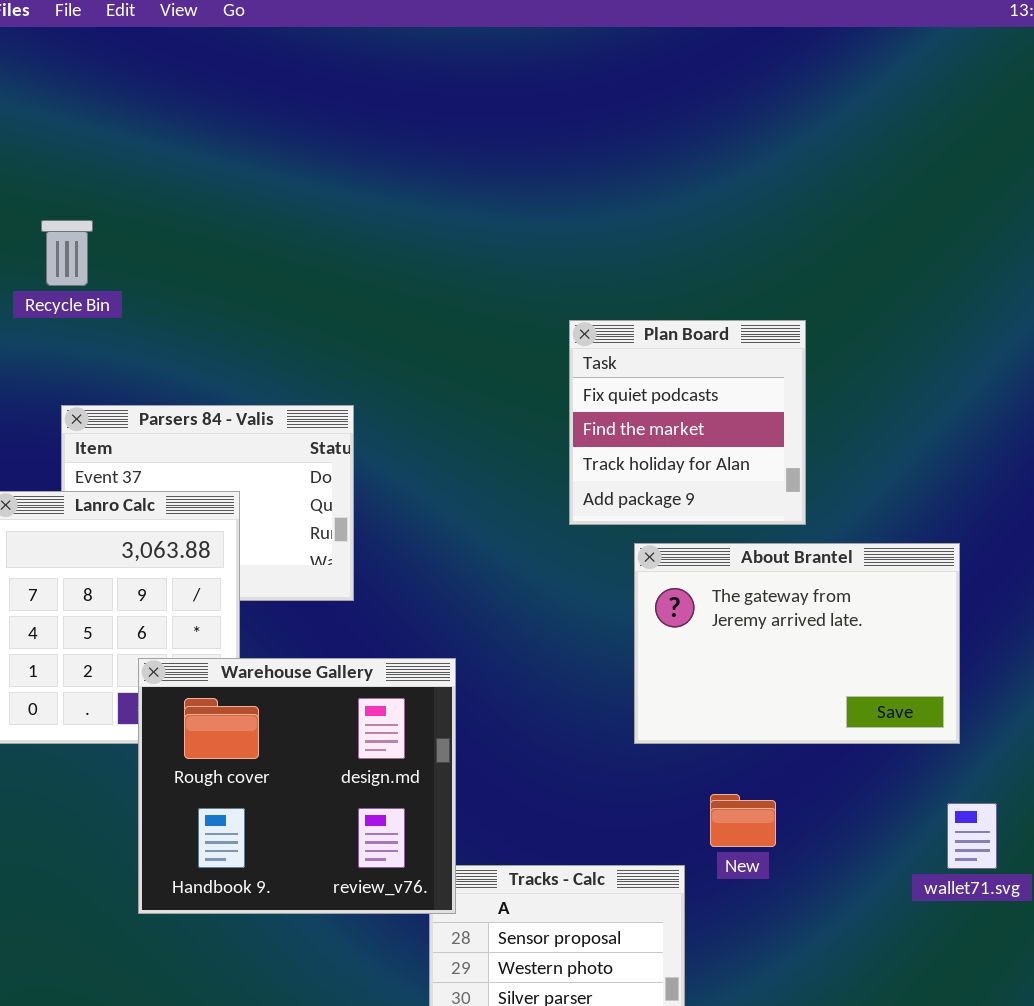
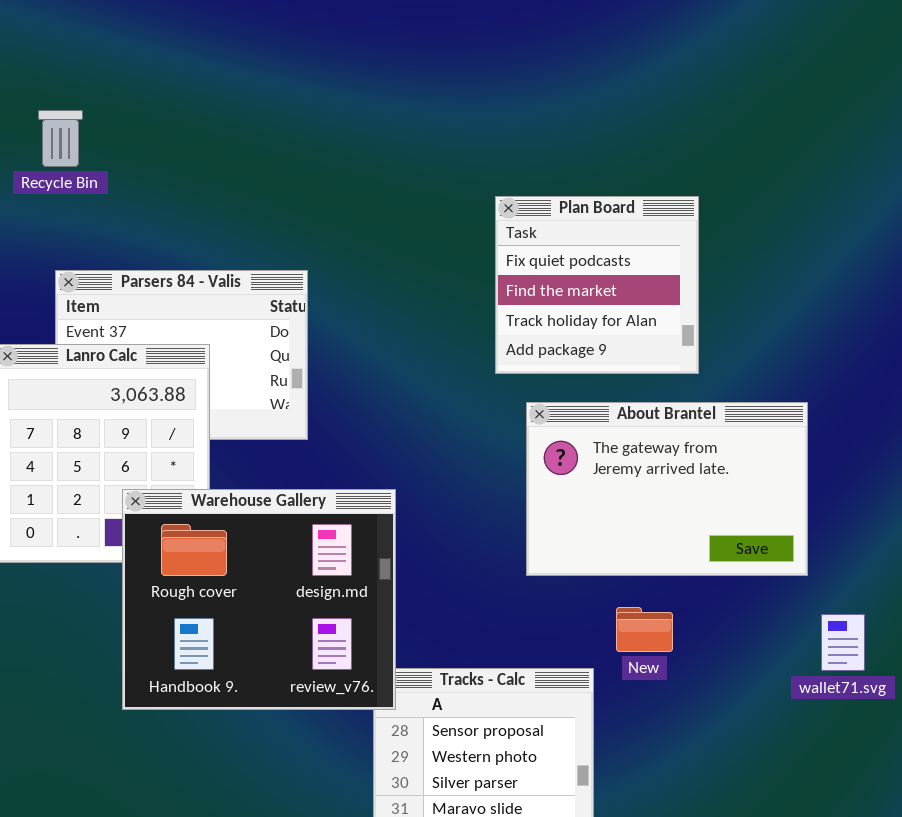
About Brantel: [634,543,960,744] -> [526,402,808,576], moved

